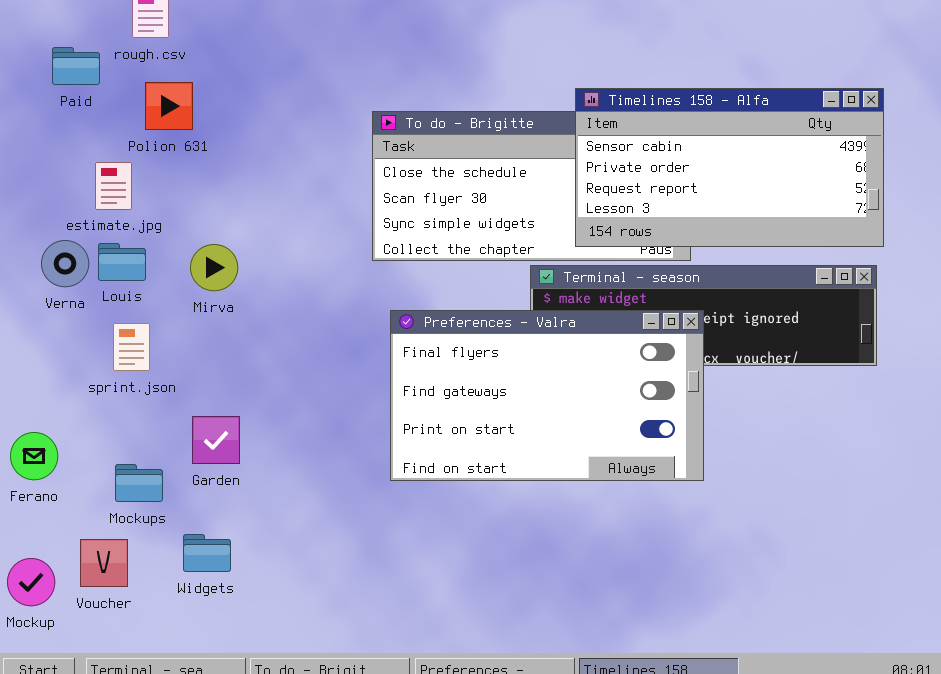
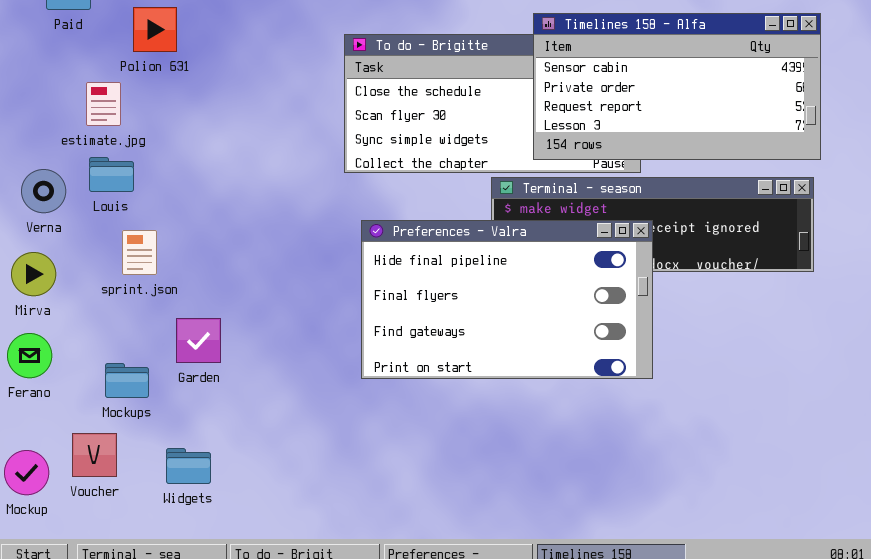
Verna: [41,240,89,287] -> [21,169,66,213], moved
Mirva: [190,244,238,291] -> [11,252,56,296], moved
Preferences - Valra: [390,310,704,481] -> [361,220,653,379], scrolled up 1 row
sprint.json: [113,323,150,371] -> [122,230,157,275], moved
Widgets: [183,534,231,572] -> [166,448,211,484], moved

